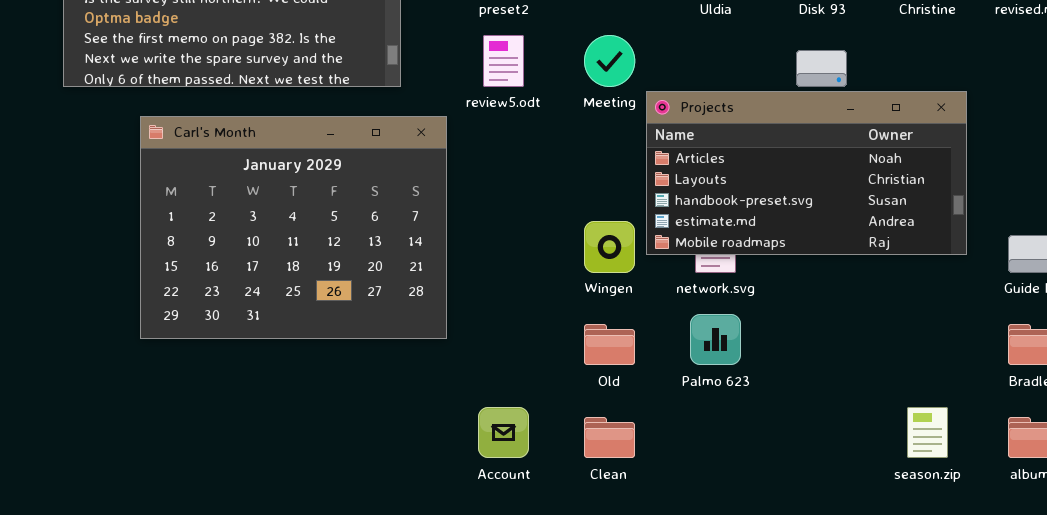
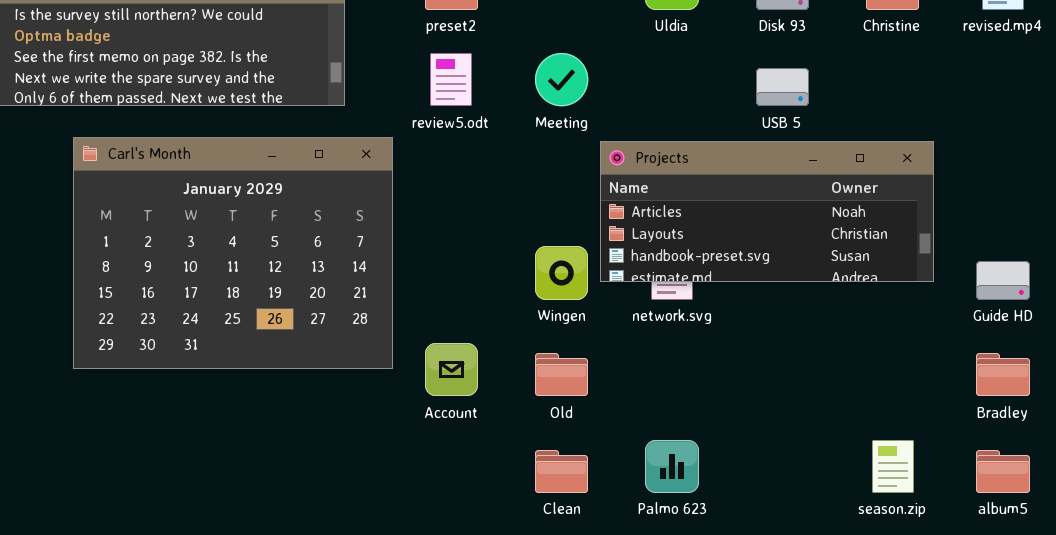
Projects: [646,91,967,255] -> [600,141,934,282], resized
Palmo 623: [690,314,741,365] -> [645,440,699,493], moved
Account: [478,407,529,458] -> [425,343,478,396], moved

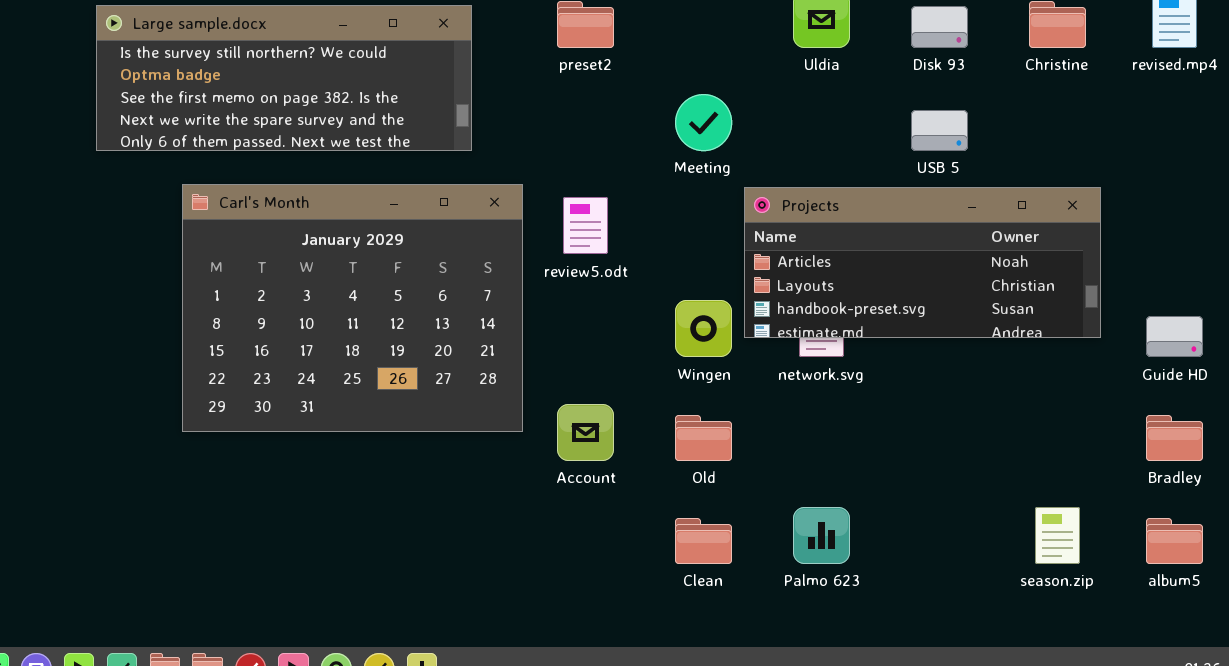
review5.odt: [430,53,472,106] -> [563,197,608,254], moved

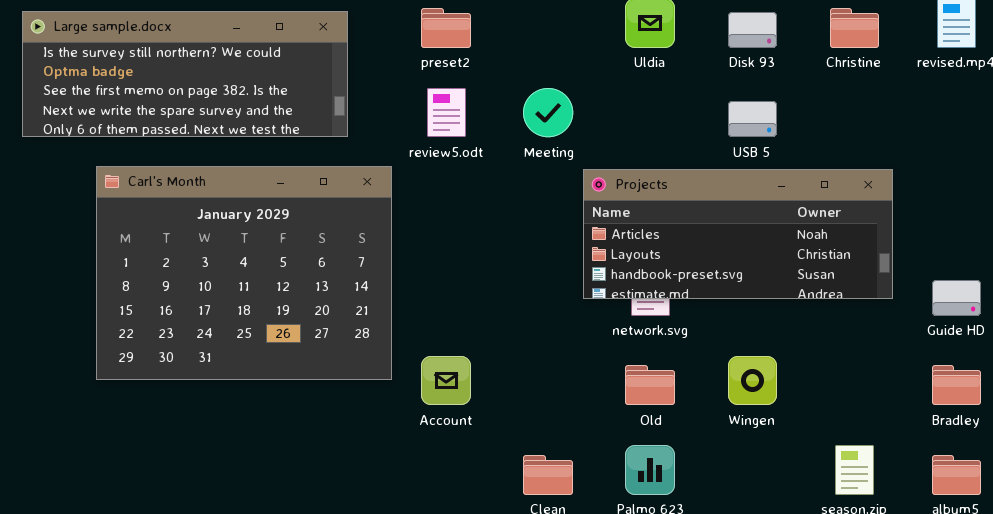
review5.odt: [563,197,608,254] -> [427,88,466,137], moved
Wingen: [675,300,732,357] -> [728,356,777,405], moved
Old: [675,415,732,461] -> [625,365,675,405], moved

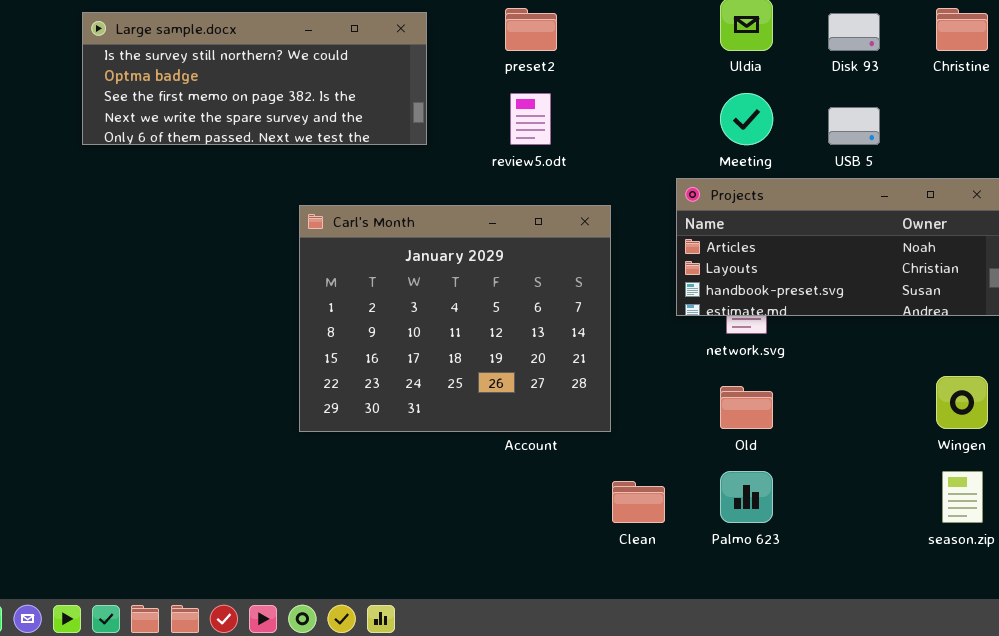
Meeting: [523,88,573,137] -> [720,93,773,145], moved
Carl's Month: [96,166,392,380] -> [299,205,611,432], moved
Wingen: [728,356,777,405] -> [936,376,988,429], moved

